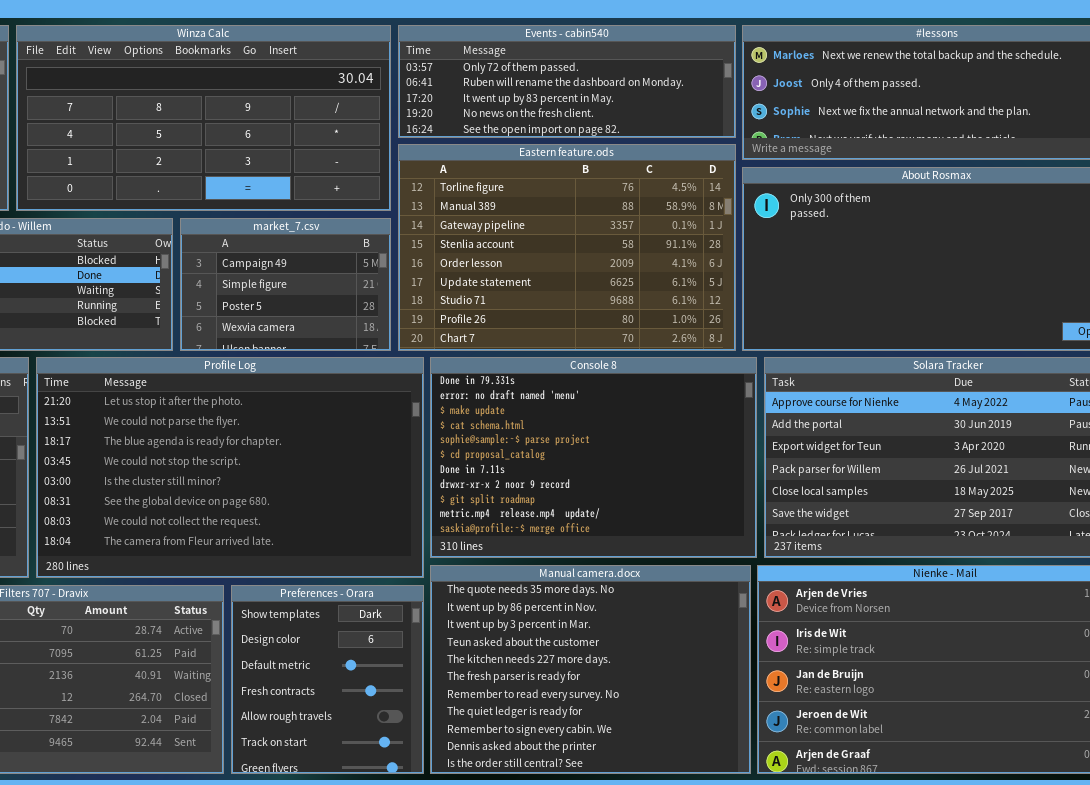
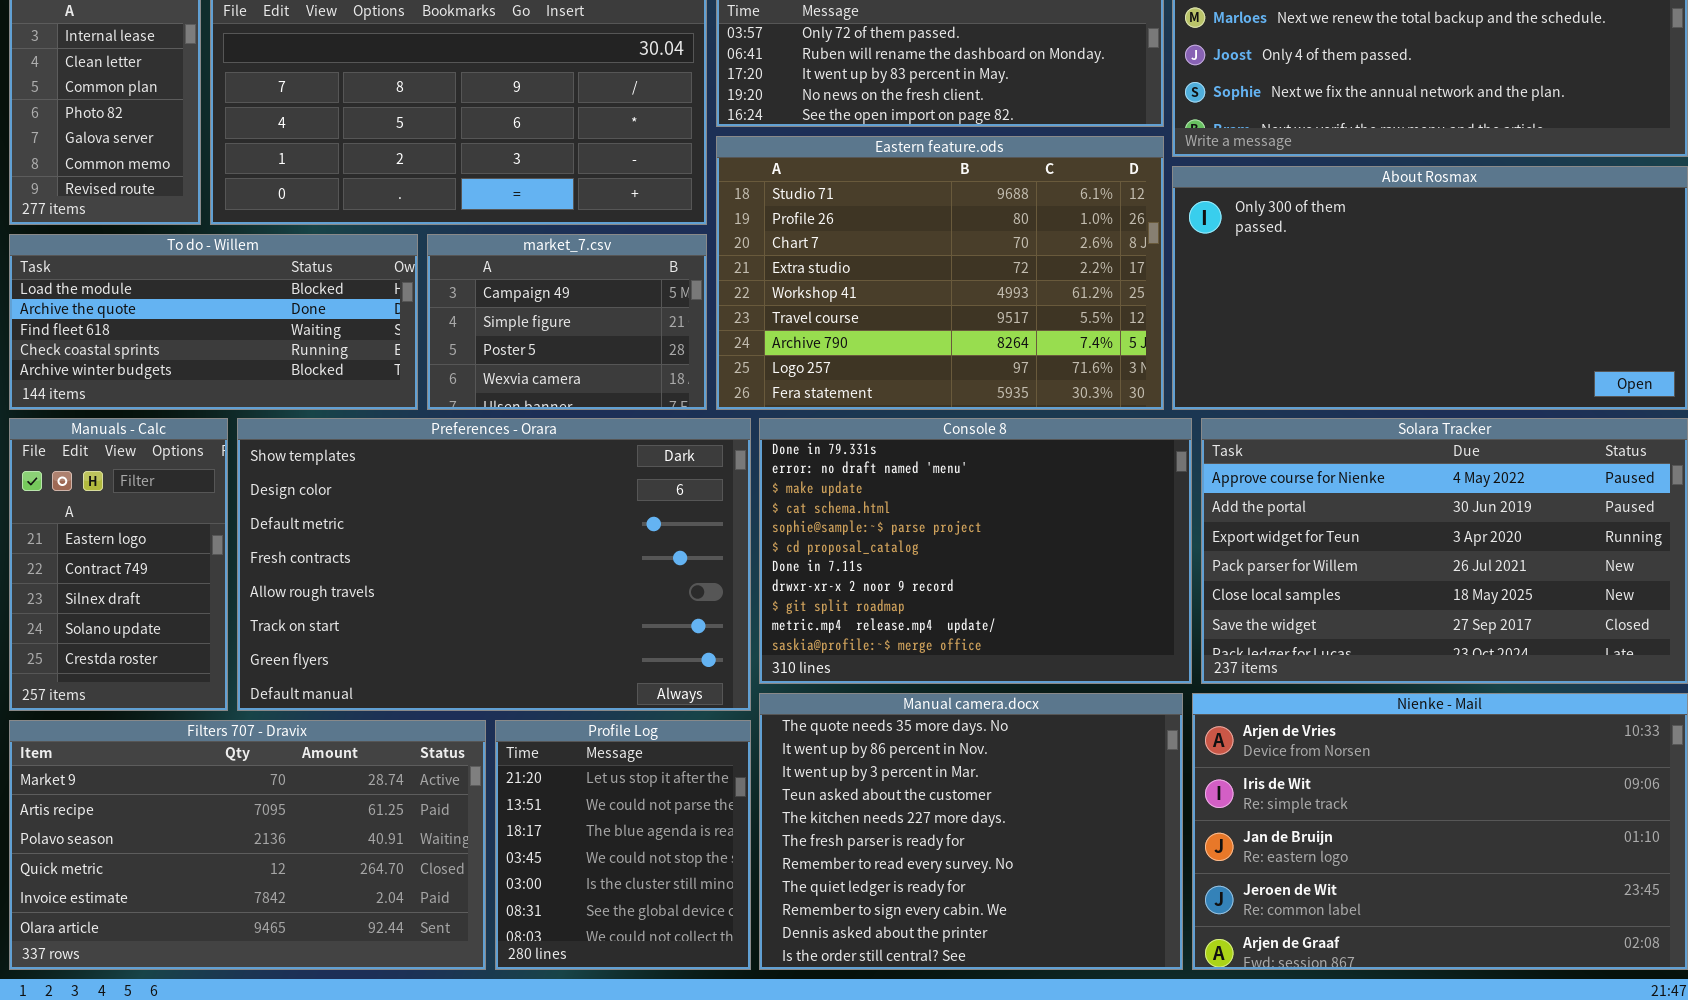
Eastern feature.ods: [398,144,736,351] -> [716,136,1164,410], scrolled down 6 rows
Profile Log: [36,357,424,578] -> [495,720,751,970], moved, resized
Preferences - Orara: [231,585,424,774] -> [237,418,751,711], moved, resized

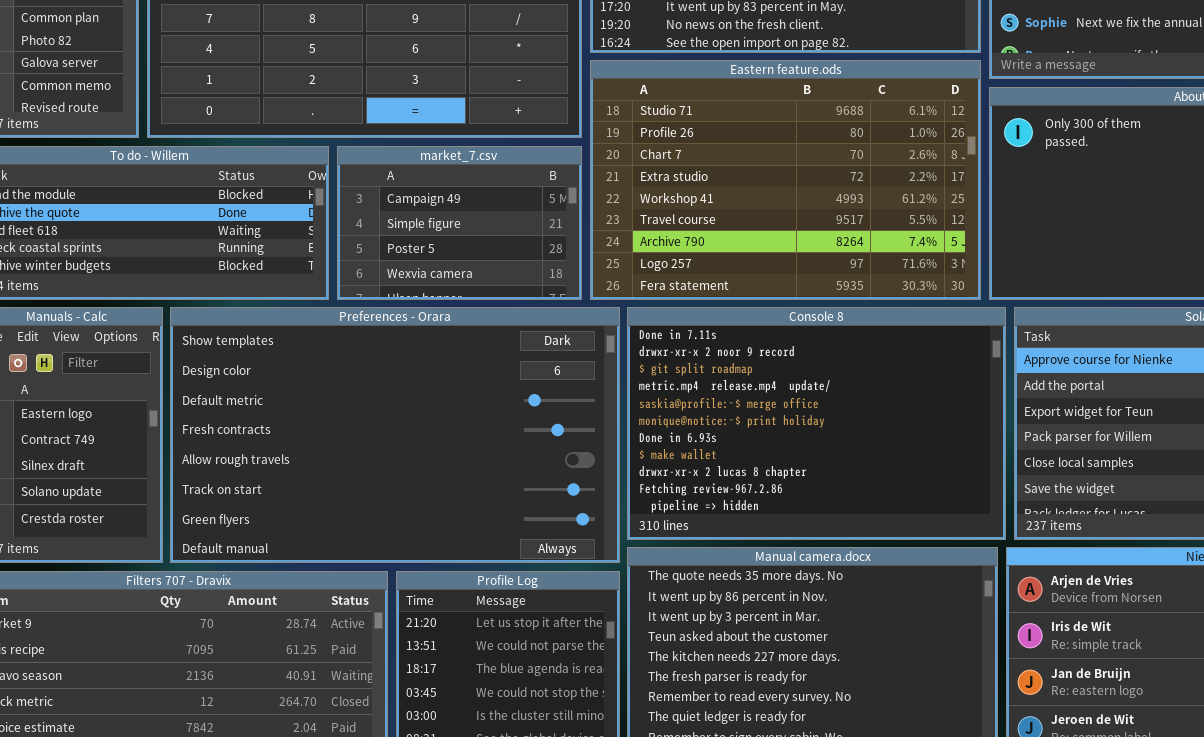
Console 8: [759,418,1192,684] -> [627,307,1006,540], scrolled down 6 rows

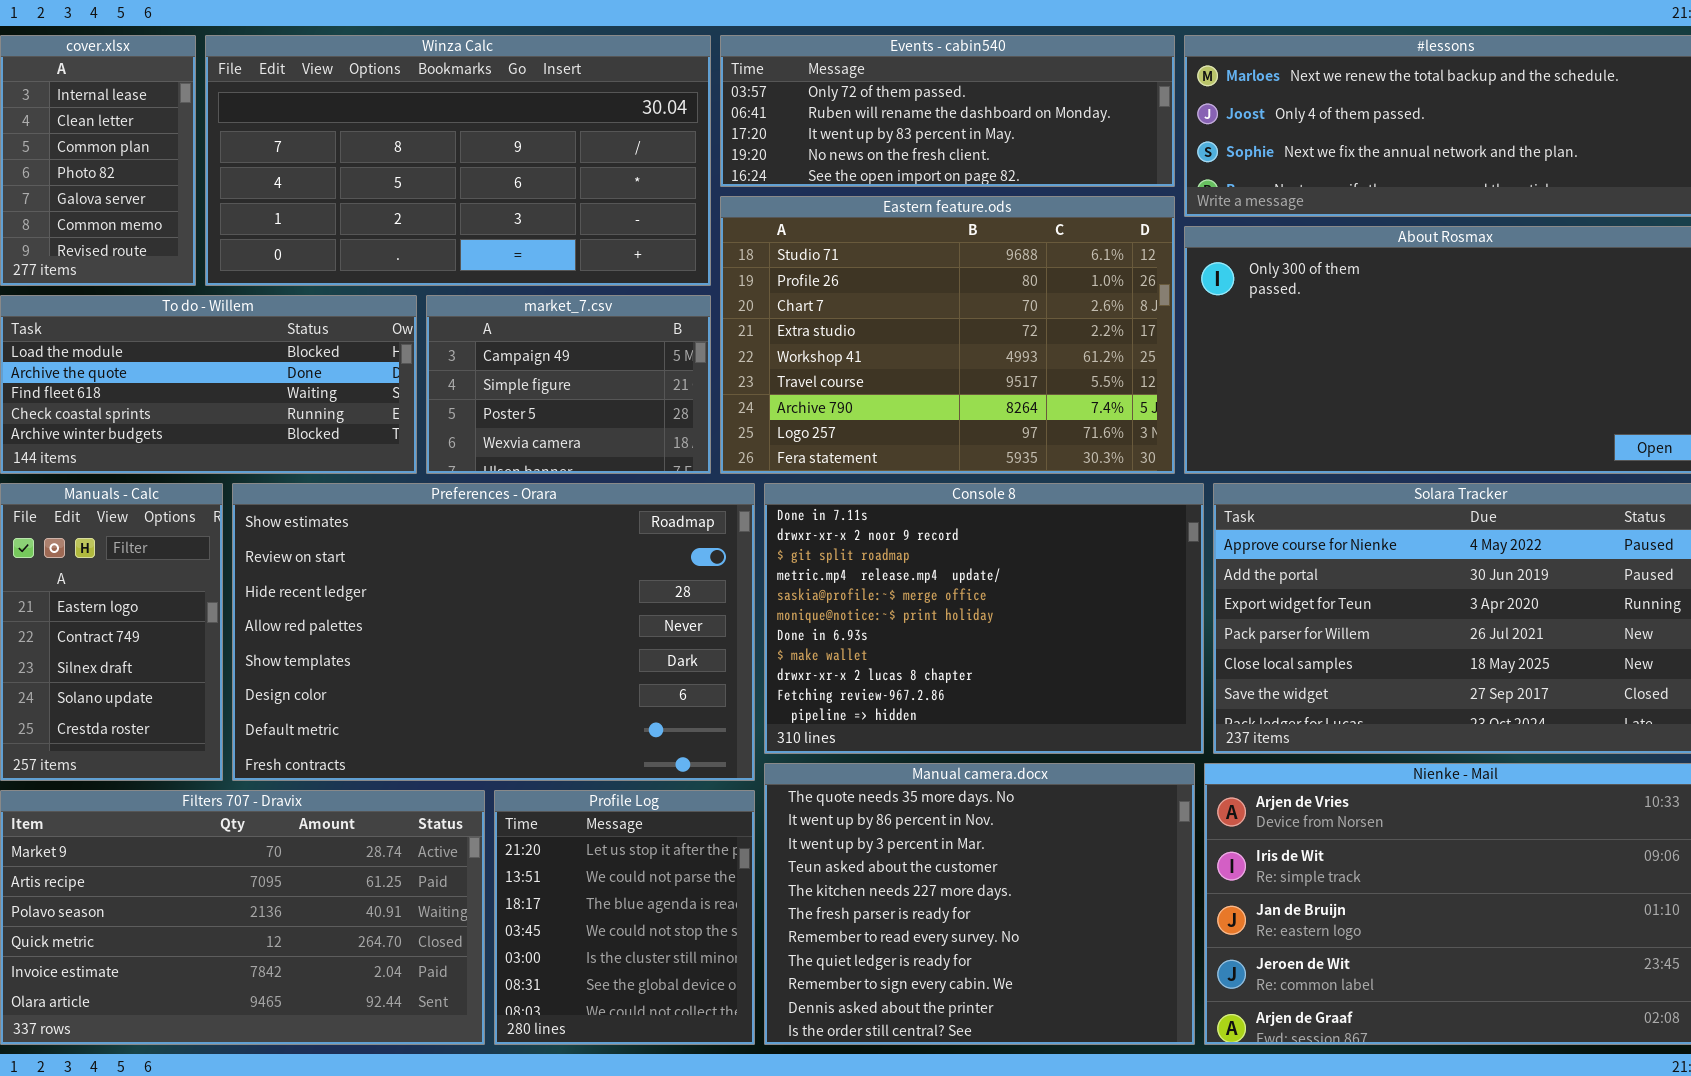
Preferences - Orara: [170,307,620,563] -> [232,483,755,781], scrolled up 4 rows

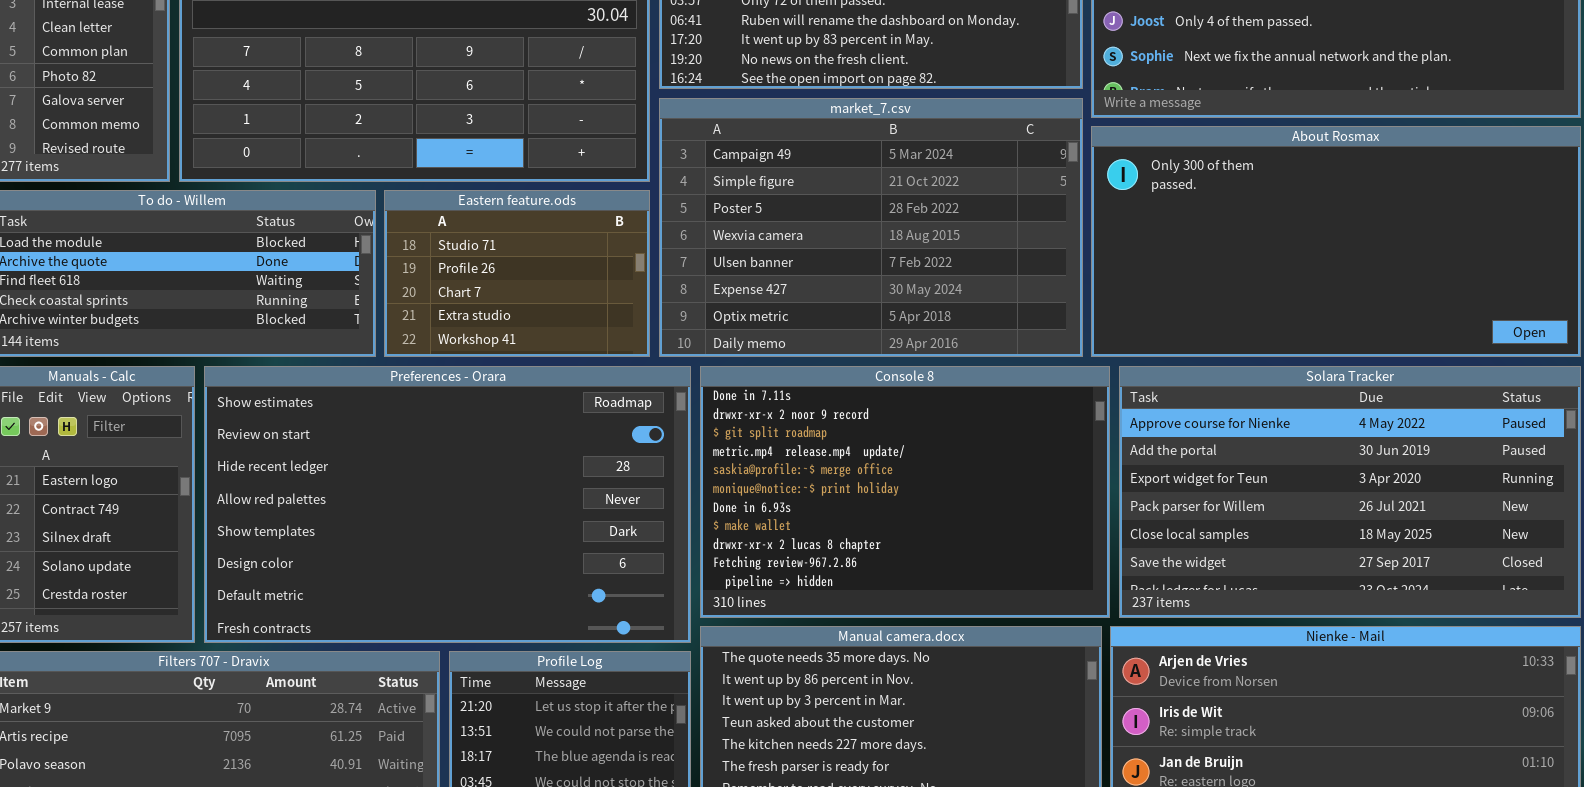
Eastern feature.ods: [720,196,1175,474] -> [384,190,650,357], moved, resized
market_7.csv: [426,295,711,474] -> [659,98,1083,357], moved, resized

